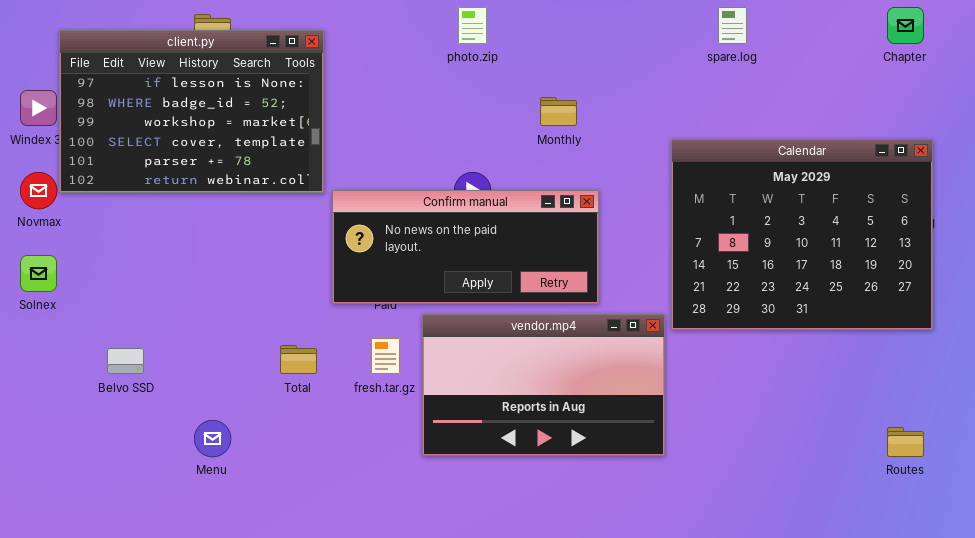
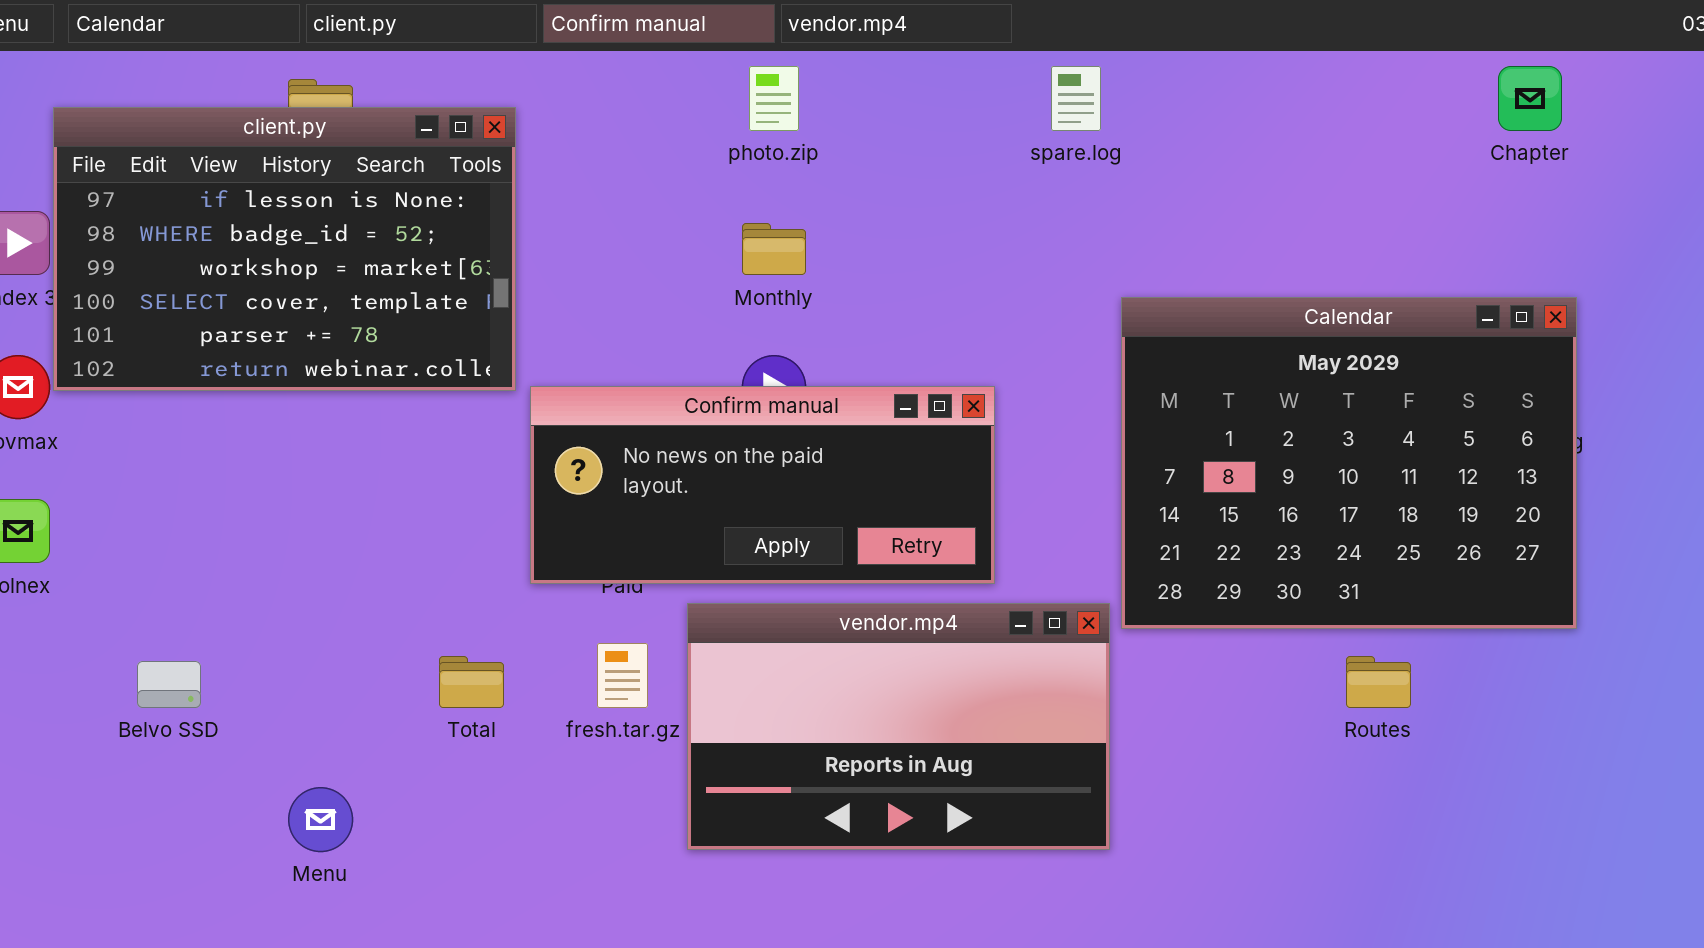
spare.log: [718,7,747,44] -> [1051,66,1101,131], moved
Monthly: [540,97,577,126] -> [742,223,806,275], moved
Routes: [887,427,924,457] -> [1346,656,1411,708], moved

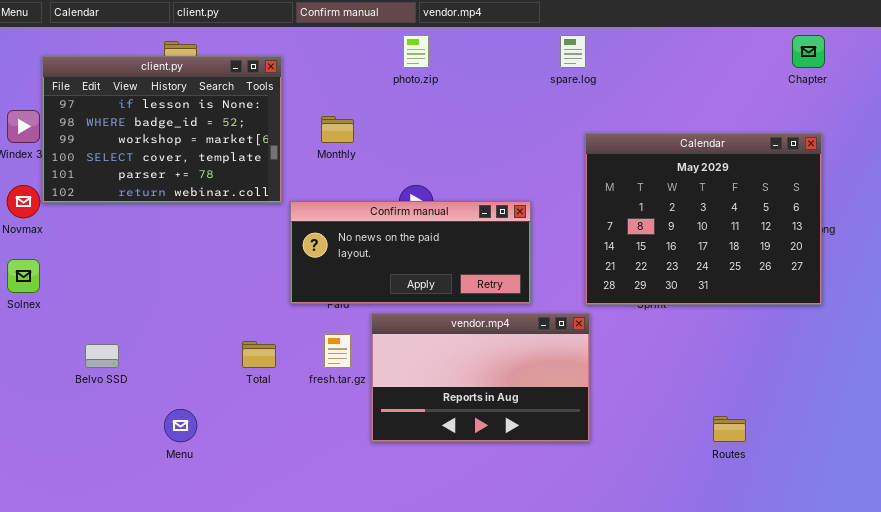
Monthly: [742,223,806,275] -> [321,116,354,143], moved
Calendar: [1121,297,1577,629] -> [585,133,822,305], moved
Routes: [1346,656,1411,708] -> [713,416,746,442], moved

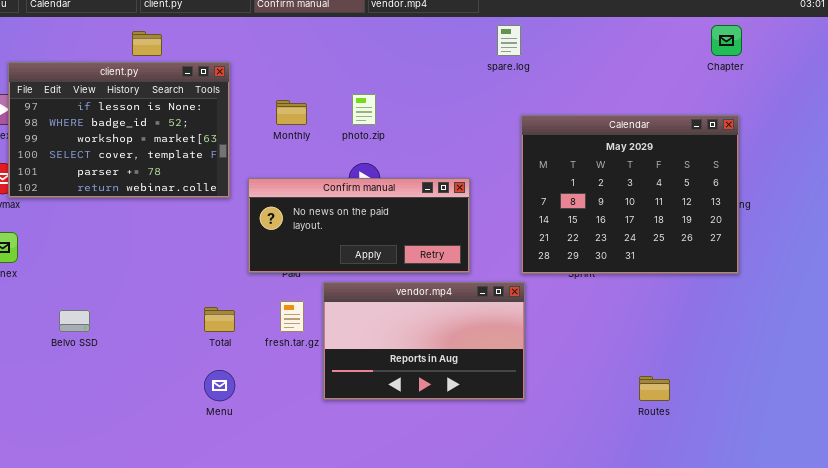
photo.zip: [403,35,429,68] -> [352,94,376,125], moved
client.py: [42,56,282,203] -> [8,62,230,198], moved
Menu: [164,409,197,442] -> [204,370,235,401], moved

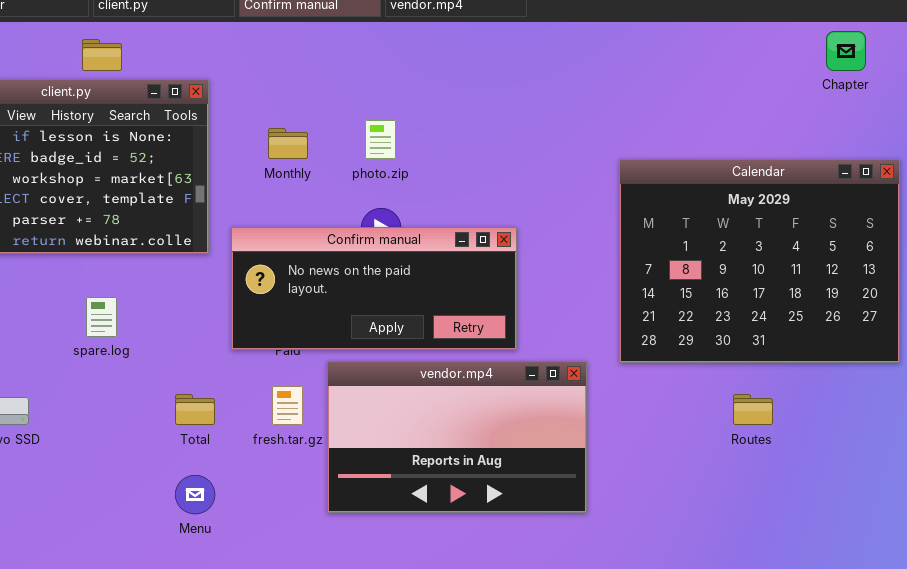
spare.log: [497,25,521,56] -> [86,297,117,337], moved
Calendar: [521,115,739,274] -> [619,159,900,363], moved
Routes: [639,376,670,401] -> [733,394,773,425], moved

